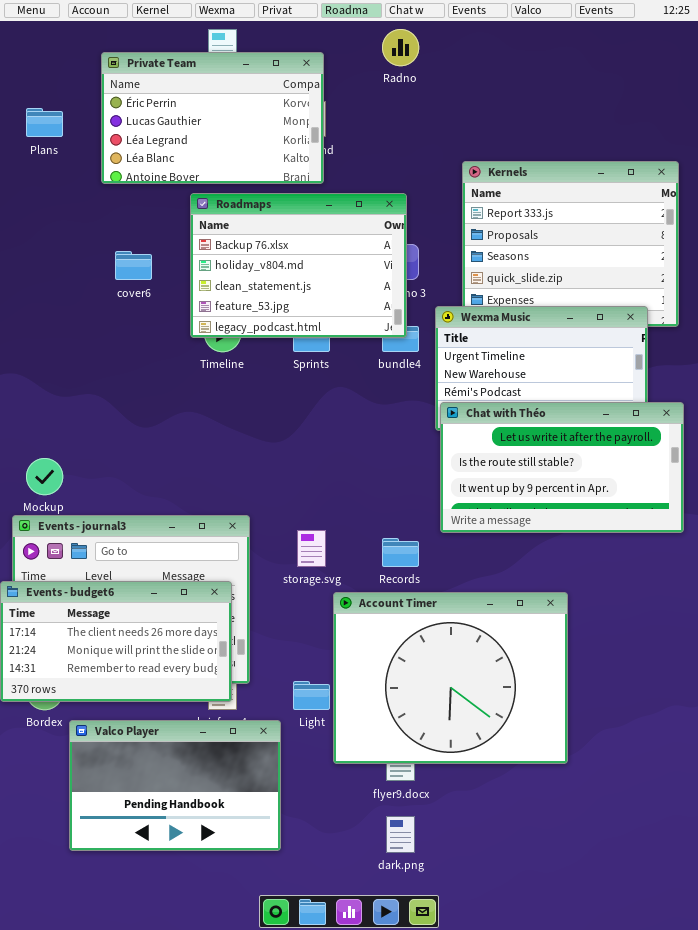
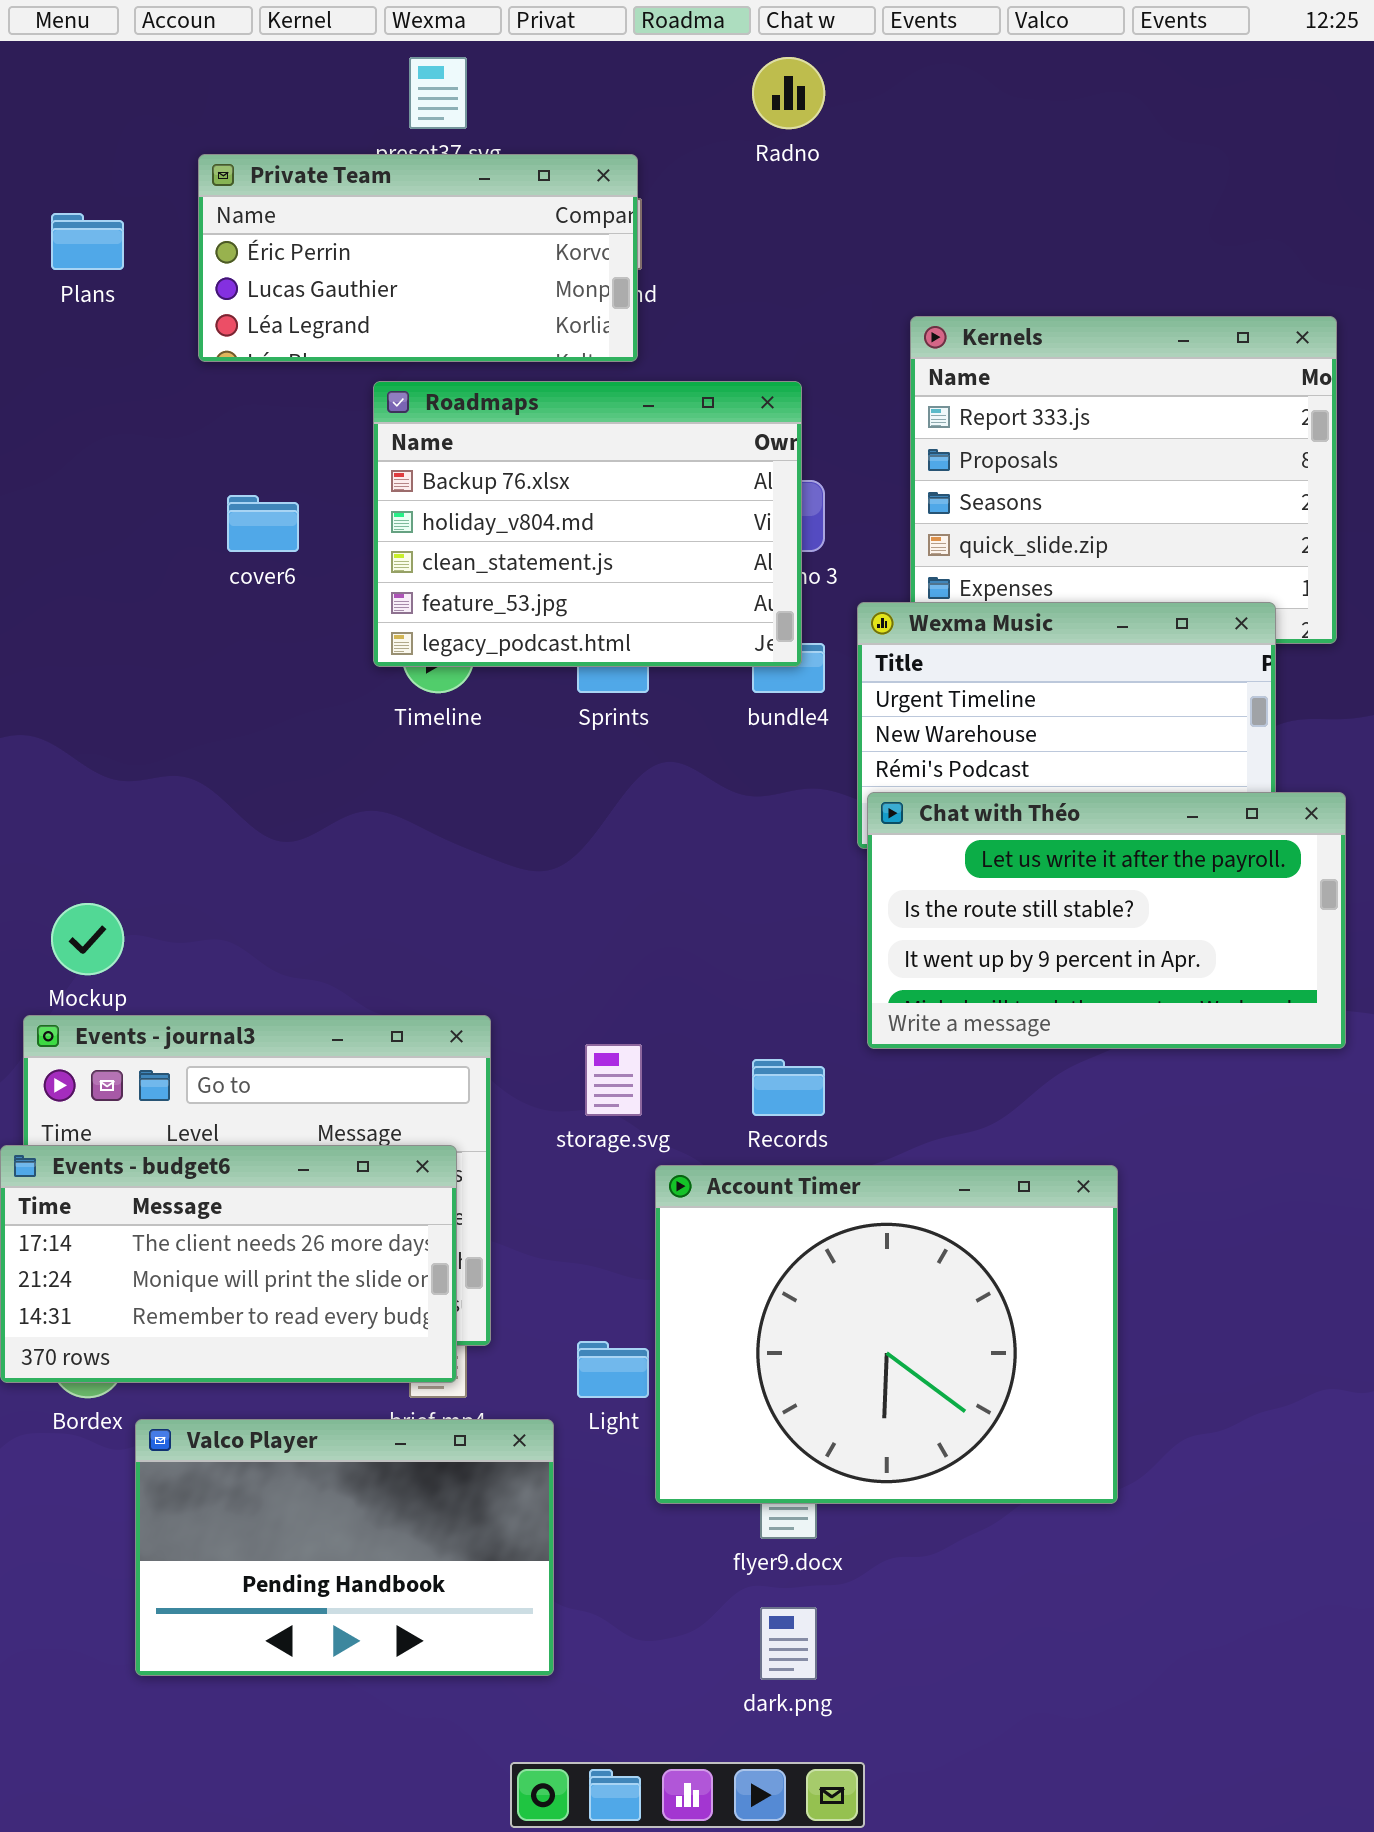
Private Team: [101,52,324,184] -> [198,154,638,362], resized

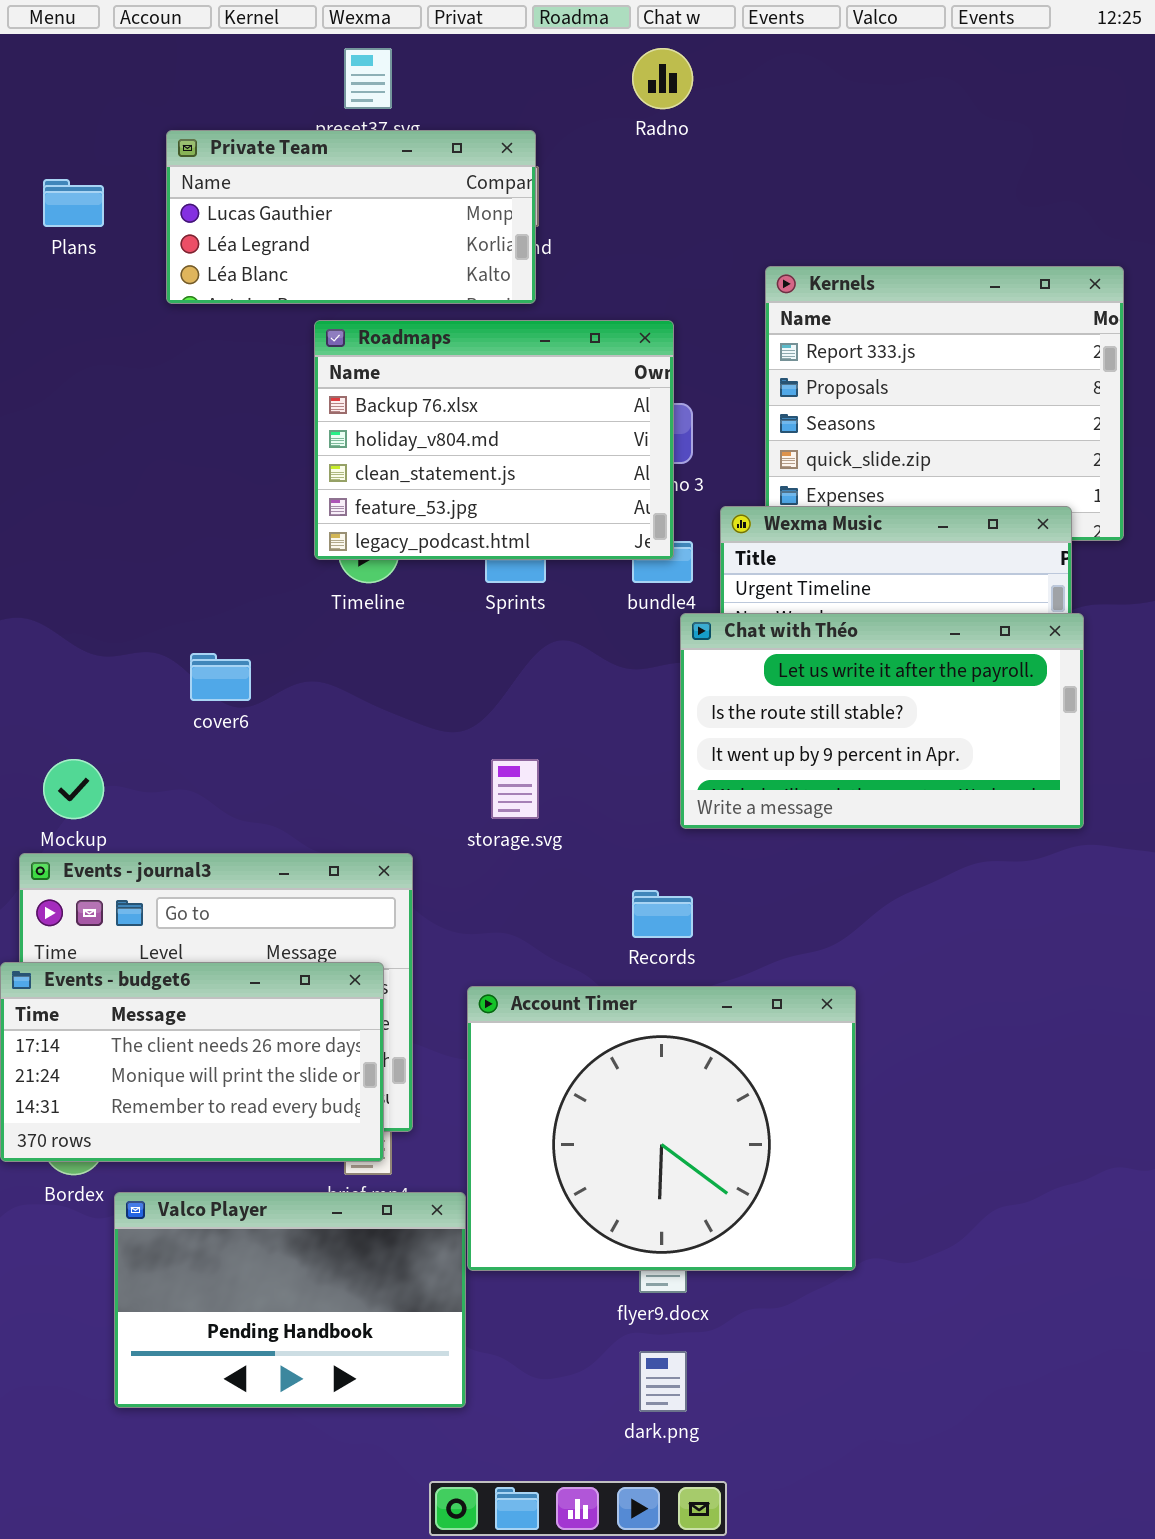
Private Team: [198,154,638,362] -> [166,130,536,304], scrolled down 1 row
cover6: [227,495,299,552] -> [190,653,251,701], moved
Chat with Théo: [867,792,1346,1049] -> [680,613,1084,829], moved
storage.svg: [585,1044,642,1116] -> [491,759,539,819], moved
Account Timer: [655,1165,1118,1504] -> [467,986,856,1271], moved

